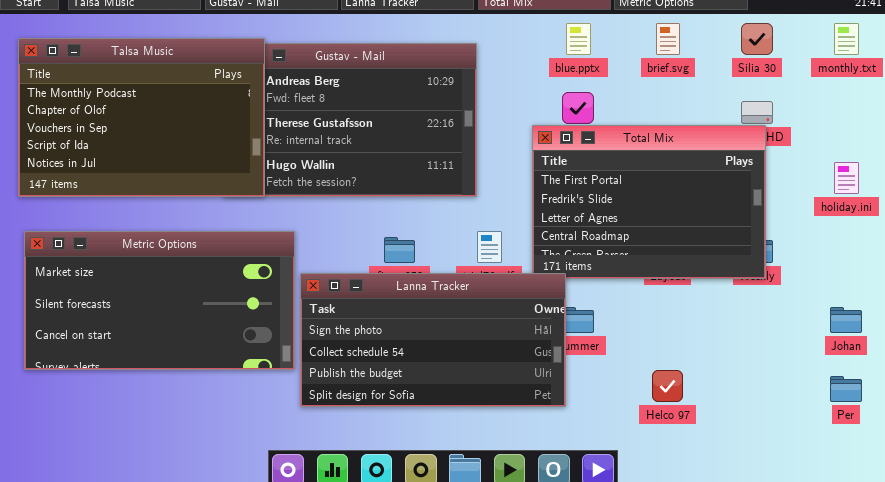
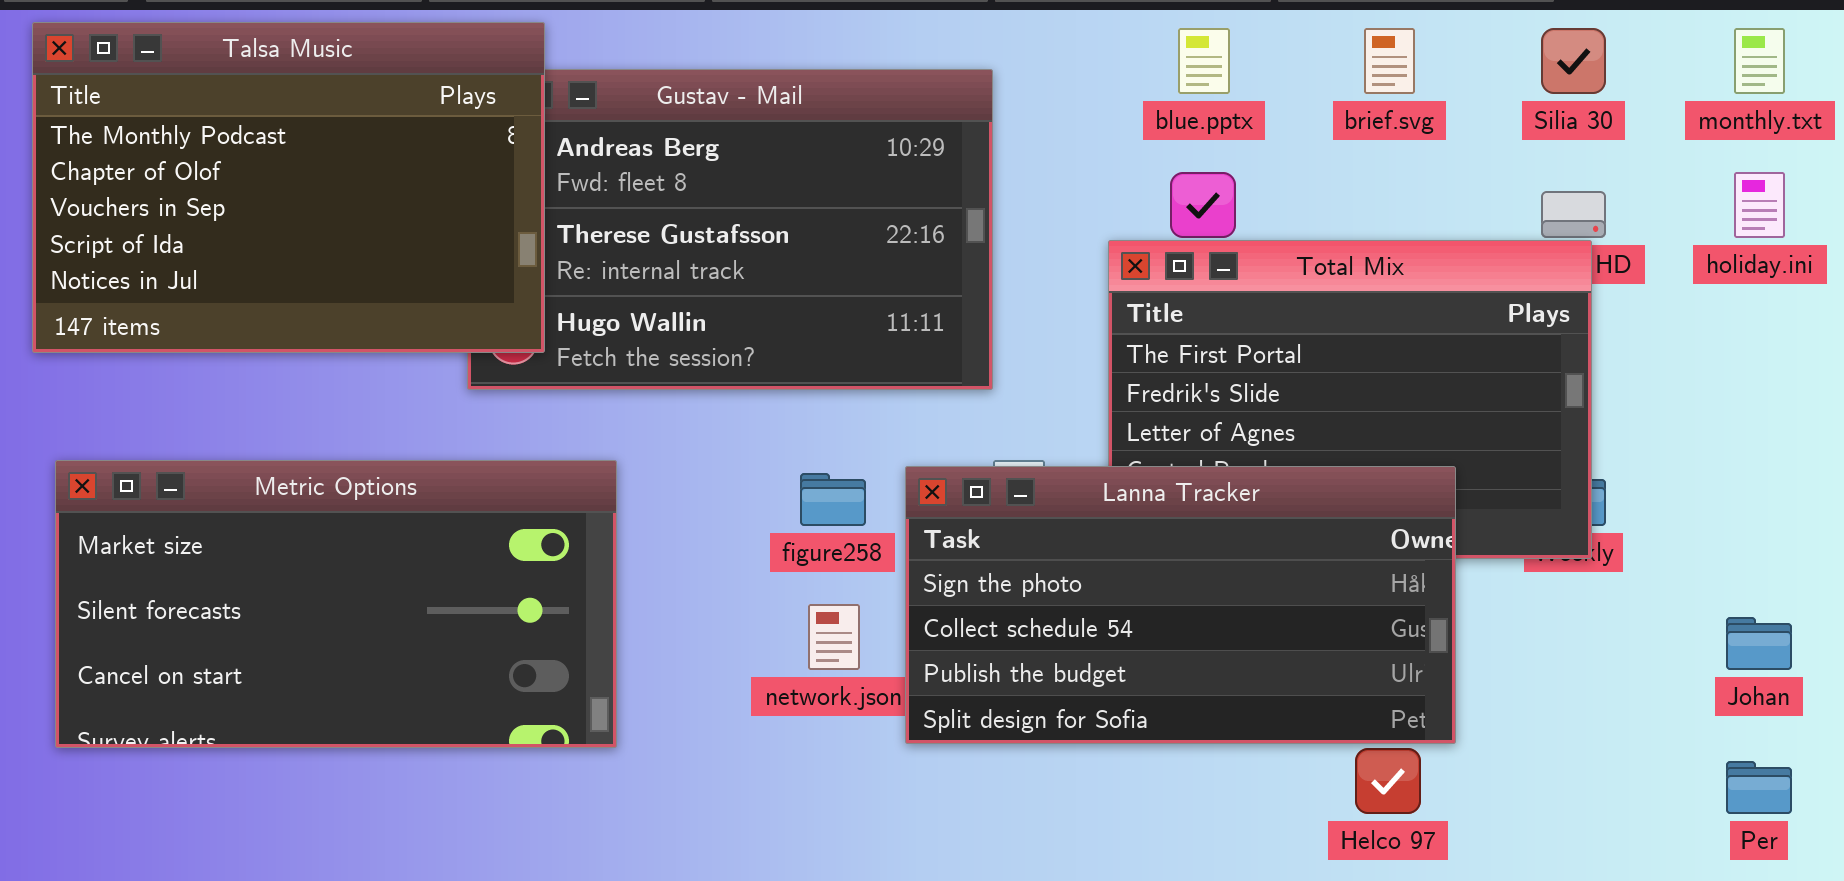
Talsa Music: [18,38,265,197] -> [32,22,545,353], moved
holiday.ini: [834,162,859,194] -> [1734,172,1785,238], moved
Lanna Tracker: [300,273,566,407] -> [905,466,1456,744], moved

